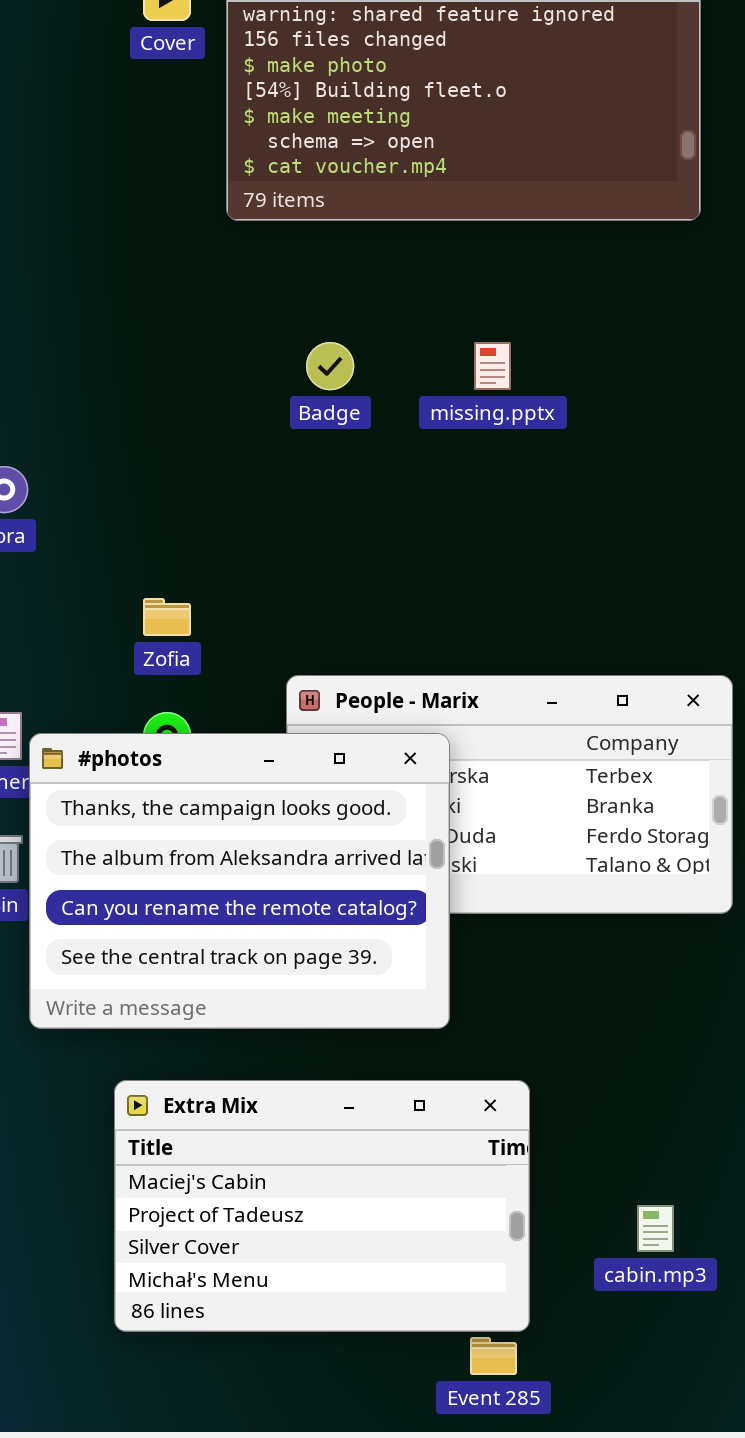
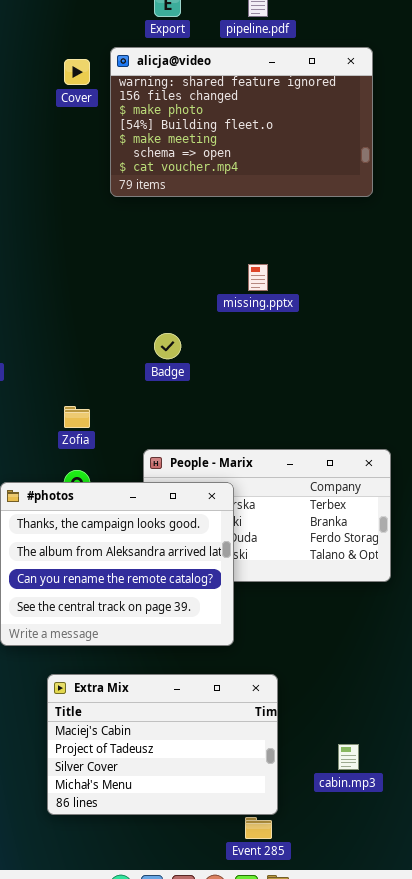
Badge: [306,342,354,390] -> [154,333,181,359], moved

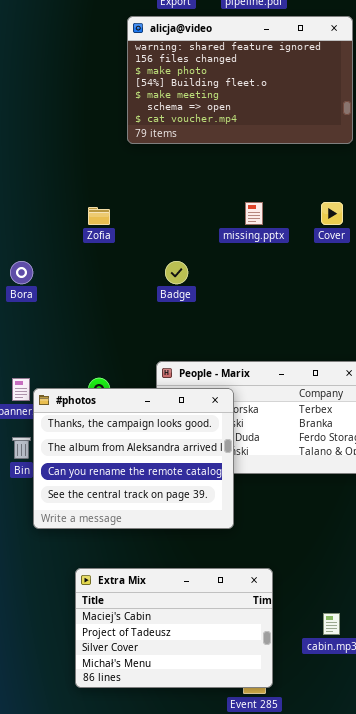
Cover: [64,59,90,85] -> [321,202,343,225], moved
Zofia: [64,406,90,428] -> [88,207,110,225], moved
Extra Mix: [47,674,278,815] -> [75,568,273,688], moved

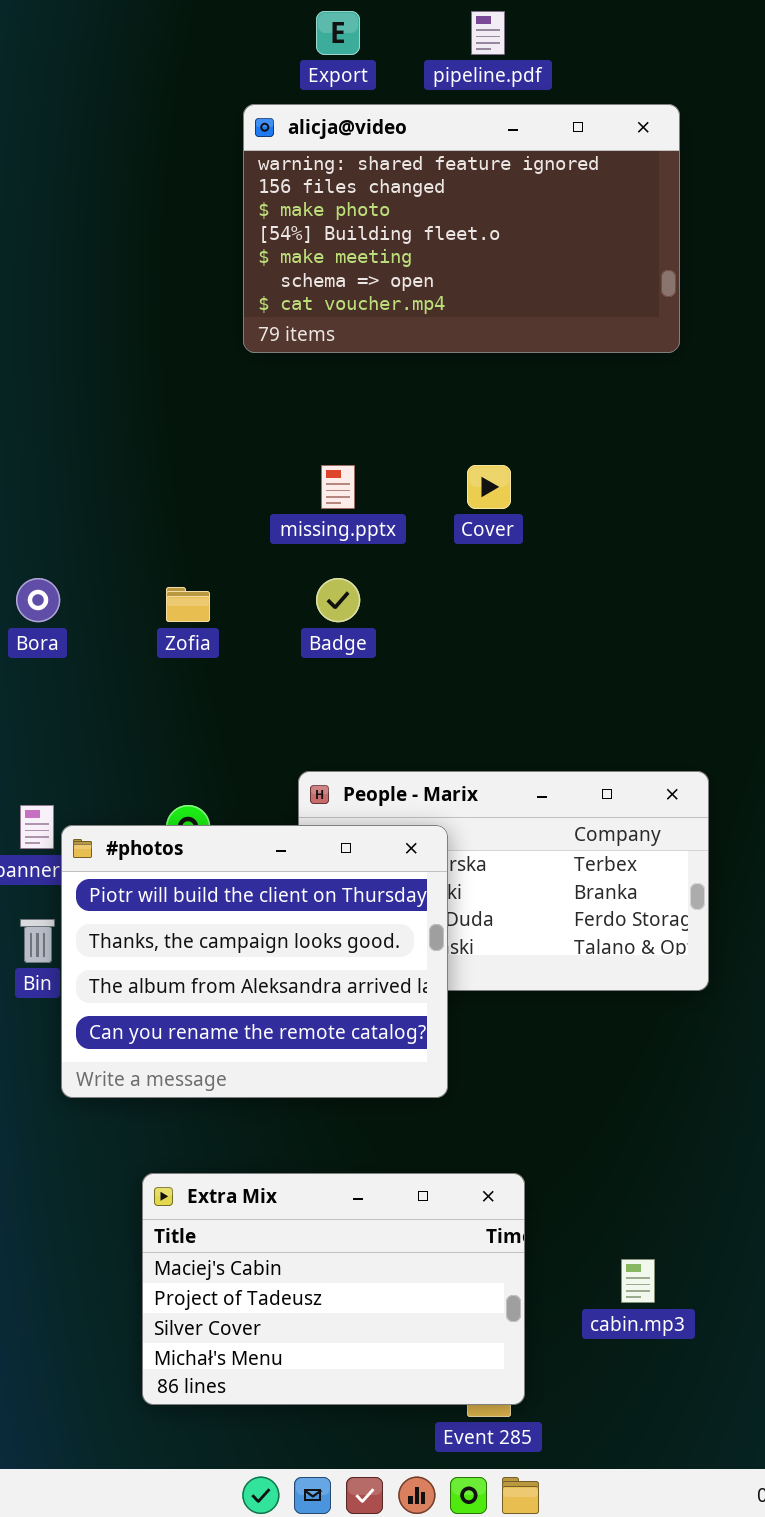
missing.pptx: [245,202,263,225] -> [321,465,355,509], moved
Cover: [321,202,343,225] -> [467,465,511,509], moved
Zofia: [88,207,110,225] -> [166,587,210,622], moved
#photos: [33,388,234,529] -> [61,825,448,1098], scrolled up 1 row

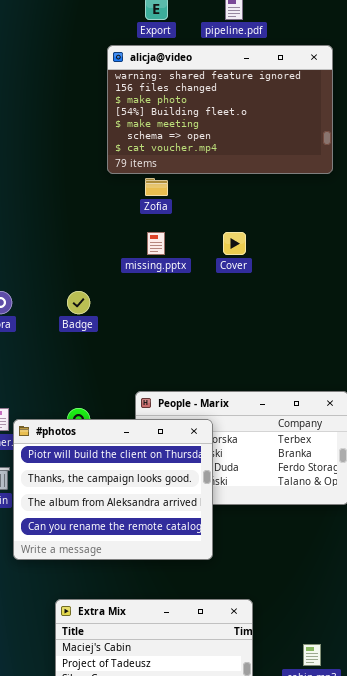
Badge: [316,578,360,622] -> [67,291,90,314], moved
Zofia: [166,587,210,622] -> [145,178,168,196], moved

